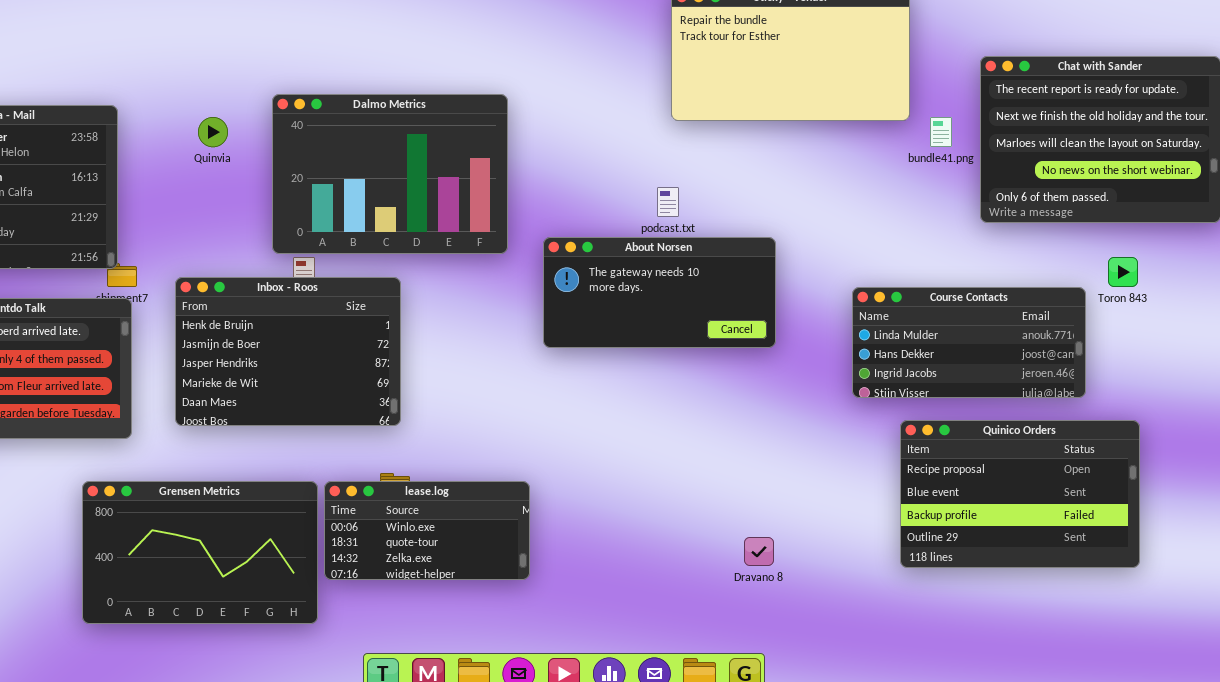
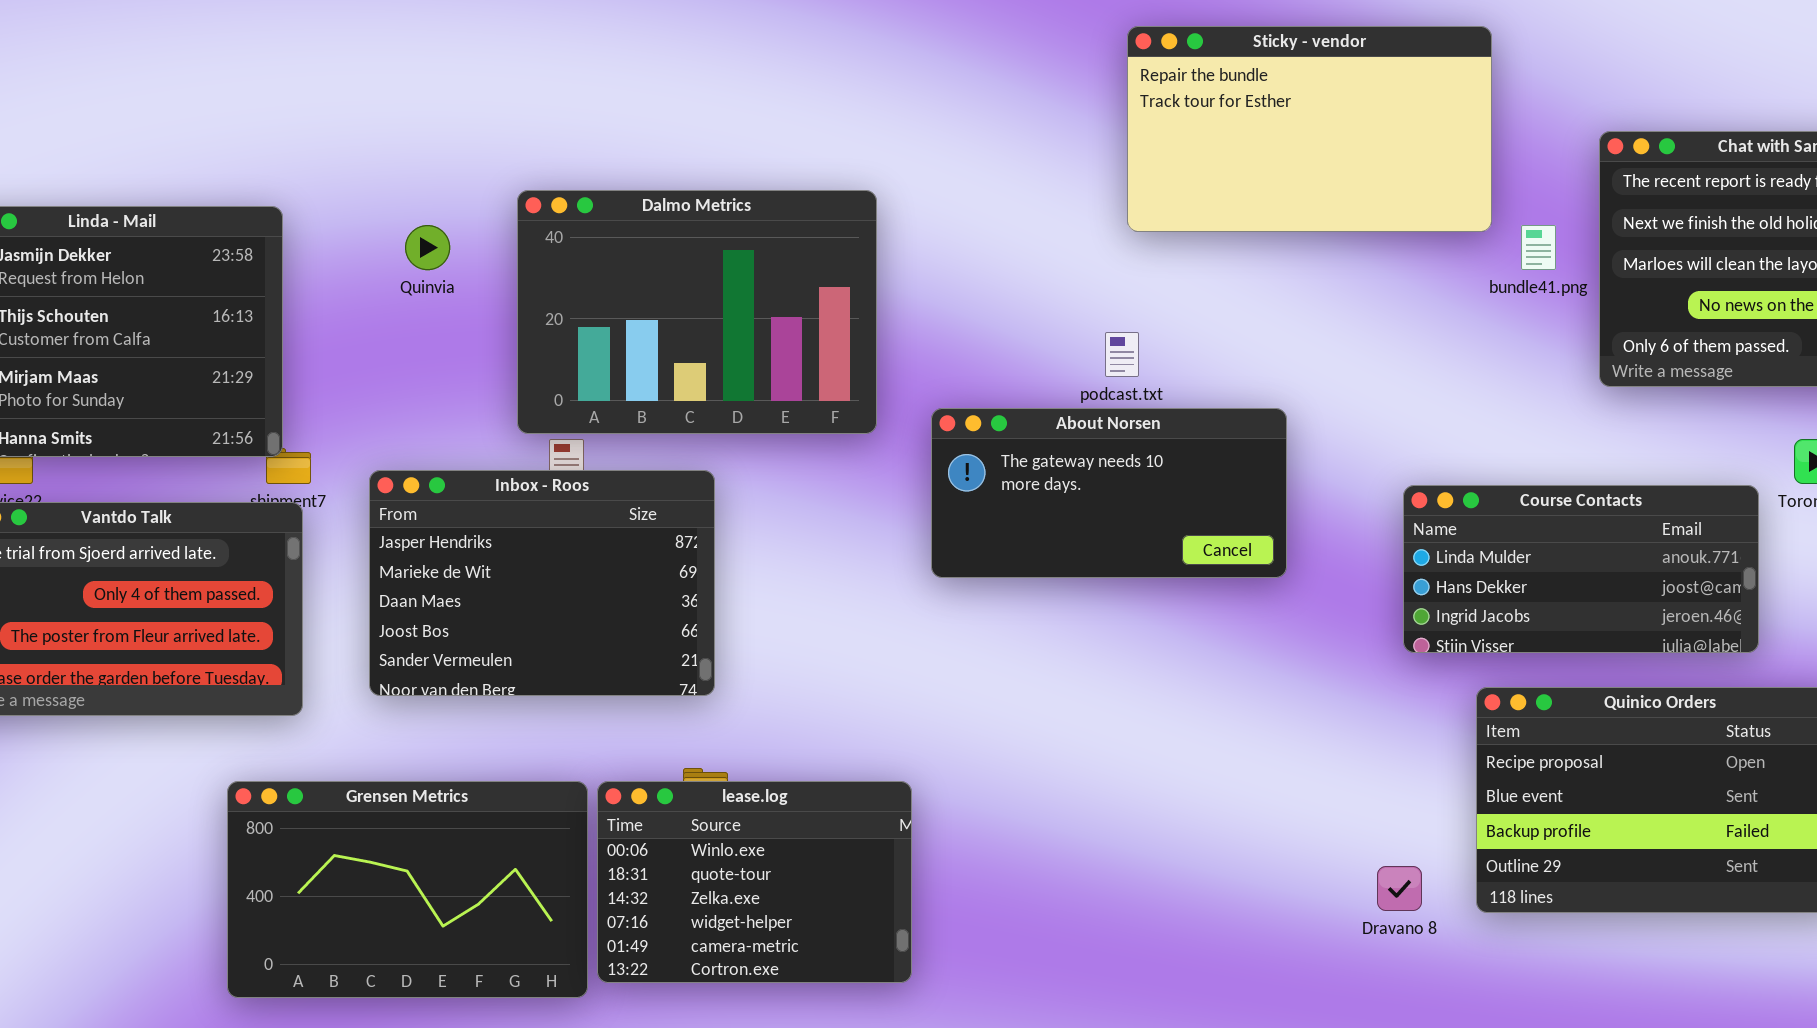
Inbox - Roos: [175,277,401,426] -> [369,470,715,696], scrolled down 2 rows
lease.log: [324,481,530,580] -> [597,781,912,983], resized
Dravano 8: [744,537,774,566] -> [1377,866,1422,911], moved

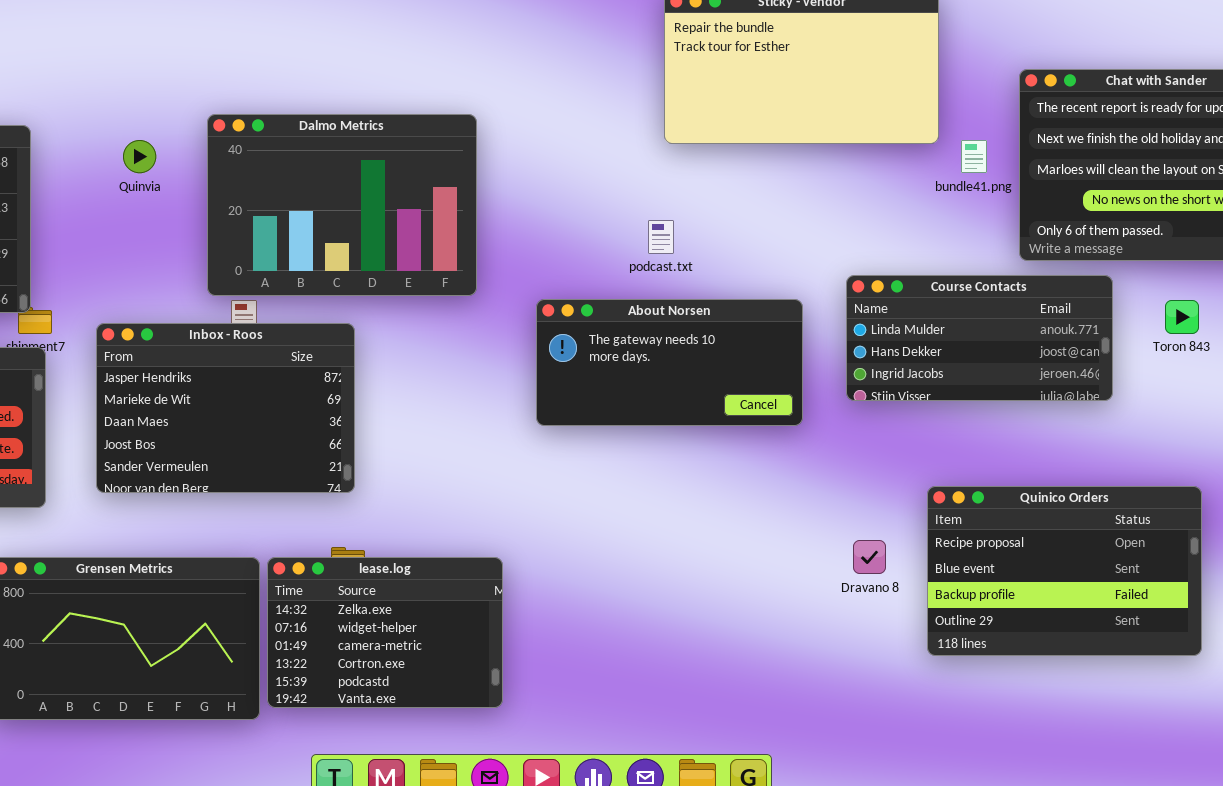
About Norsen: [931,408,1287,578] -> [536,299,803,426], moved
Course Contacts: [1403,485,1759,653] -> [846,275,1113,401], moved
lease.log: [597,781,912,983] -> [267,557,503,708], scrolled down 2 rows
Dravano 8: [1377,866,1422,911] -> [853,540,886,574], moved

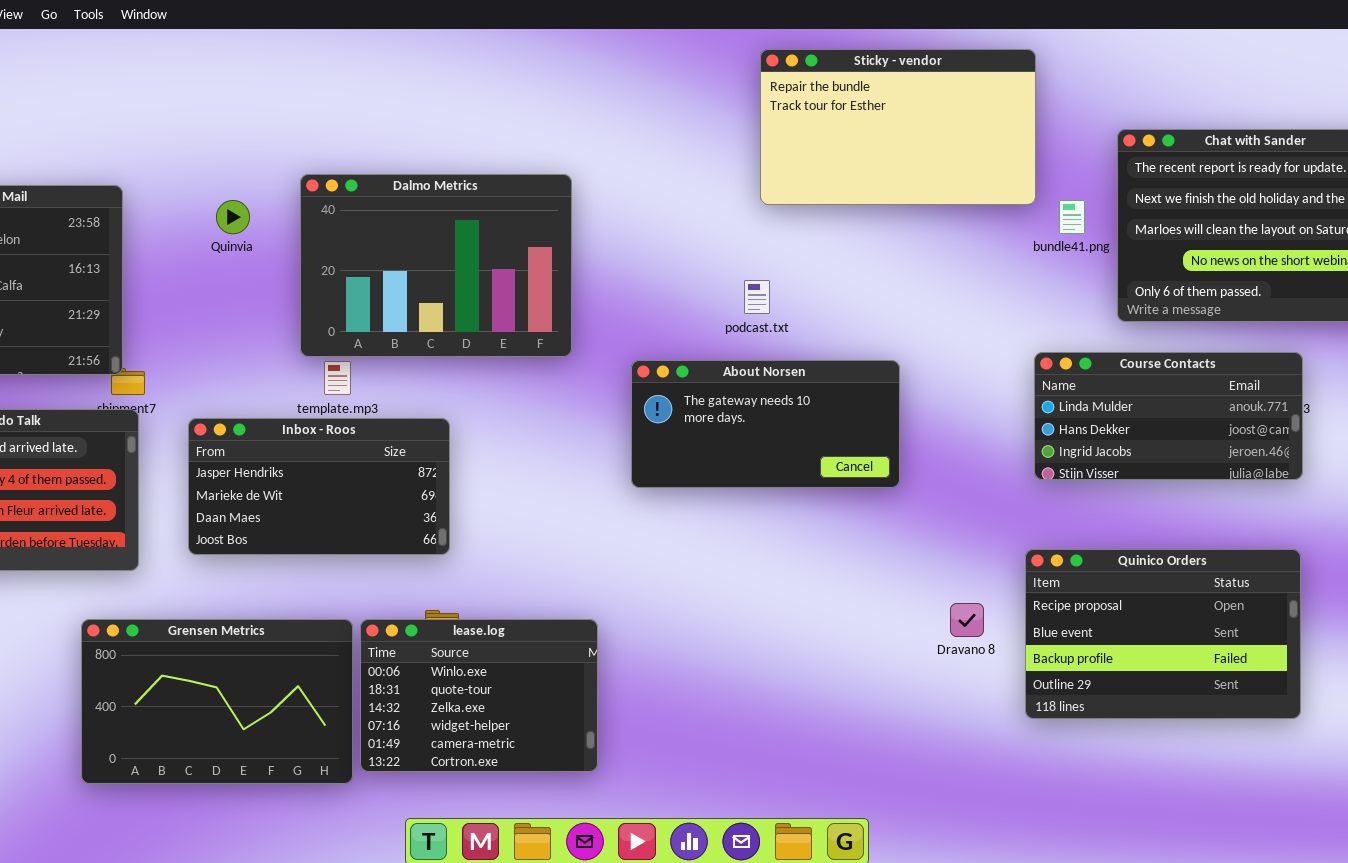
Course Contacts: [846,275,1113,401] -> [1034,352,1303,480], moved
Inbox - Roos: [96,323,355,493] -> [188,418,450,555], resized
lease.log: [267,557,503,708] -> [360,619,598,772], scrolled up 2 rows

